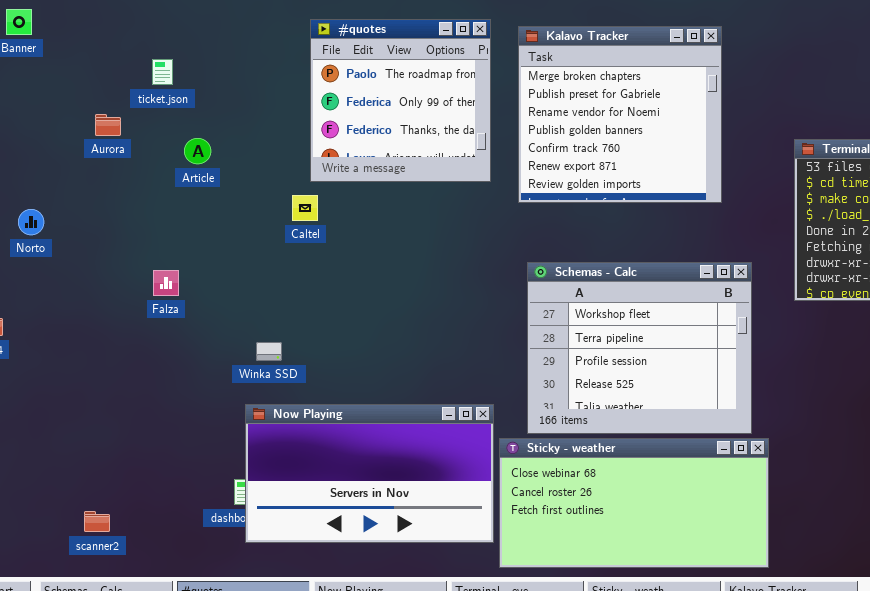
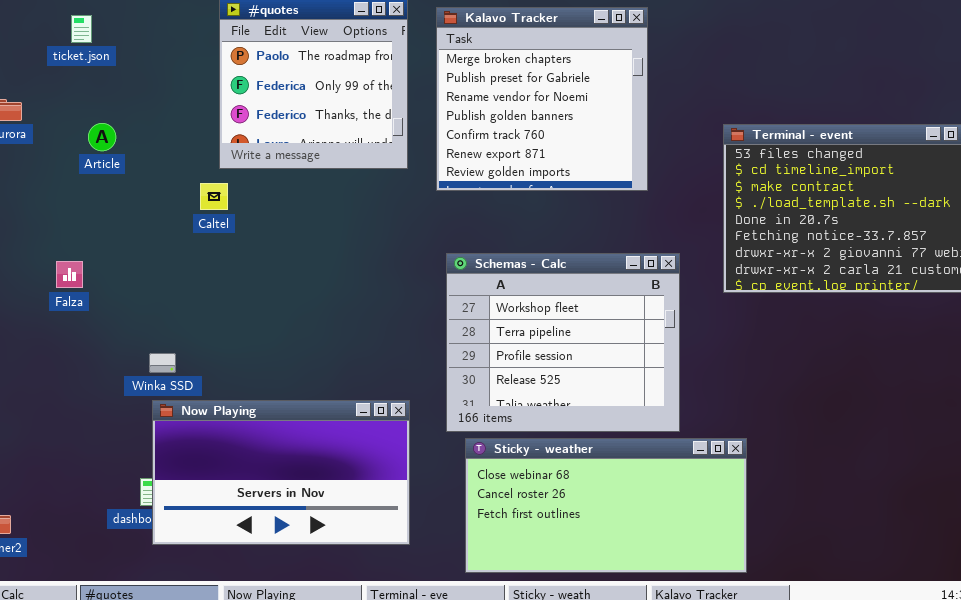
ticket.json: [152,59,173,85] -> [71,15,92,43], moved
Winka SSD: [256,342,282,361] -> [149,353,176,373], moved
Sticky - weather: [499,438,769,568] -> [465,438,747,573], moved

